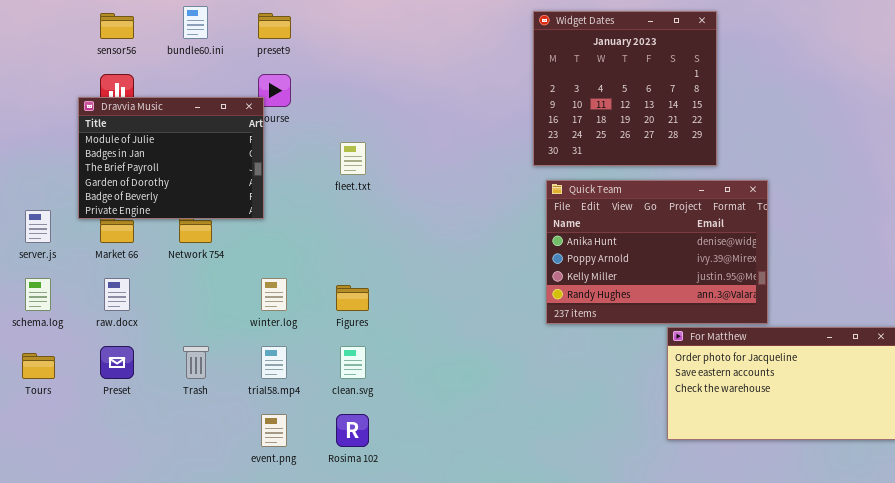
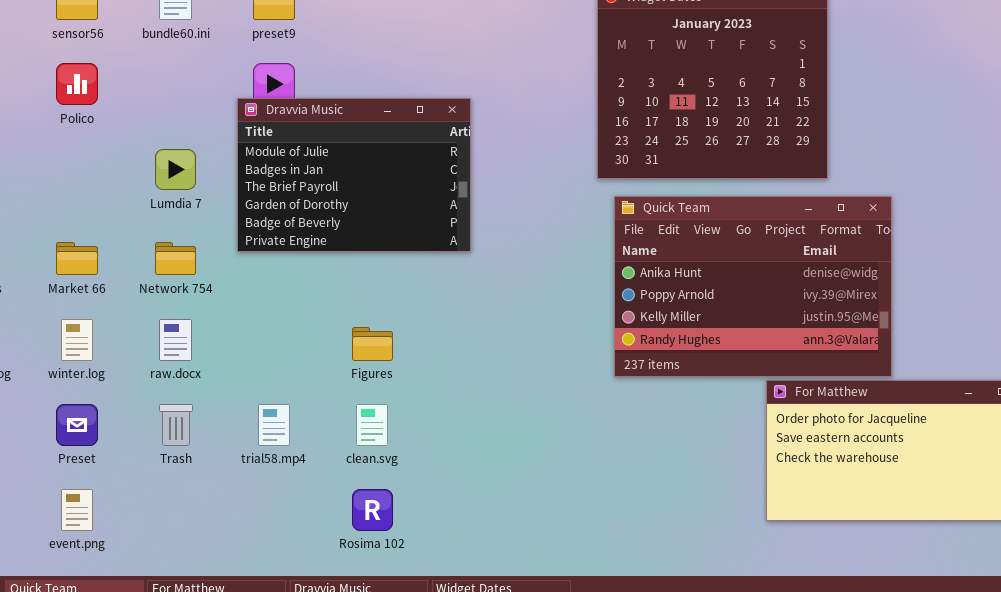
Dravvia Music: [78,97,264,219] -> [237,98,471,252], moved
raw.docx: [104,278,130,311] -> [159,319,192,361], moved
winter.log: [261,278,287,311] -> [61,319,93,361], moved
event.png: [261,414,287,447] -> [61,489,93,531], moved

